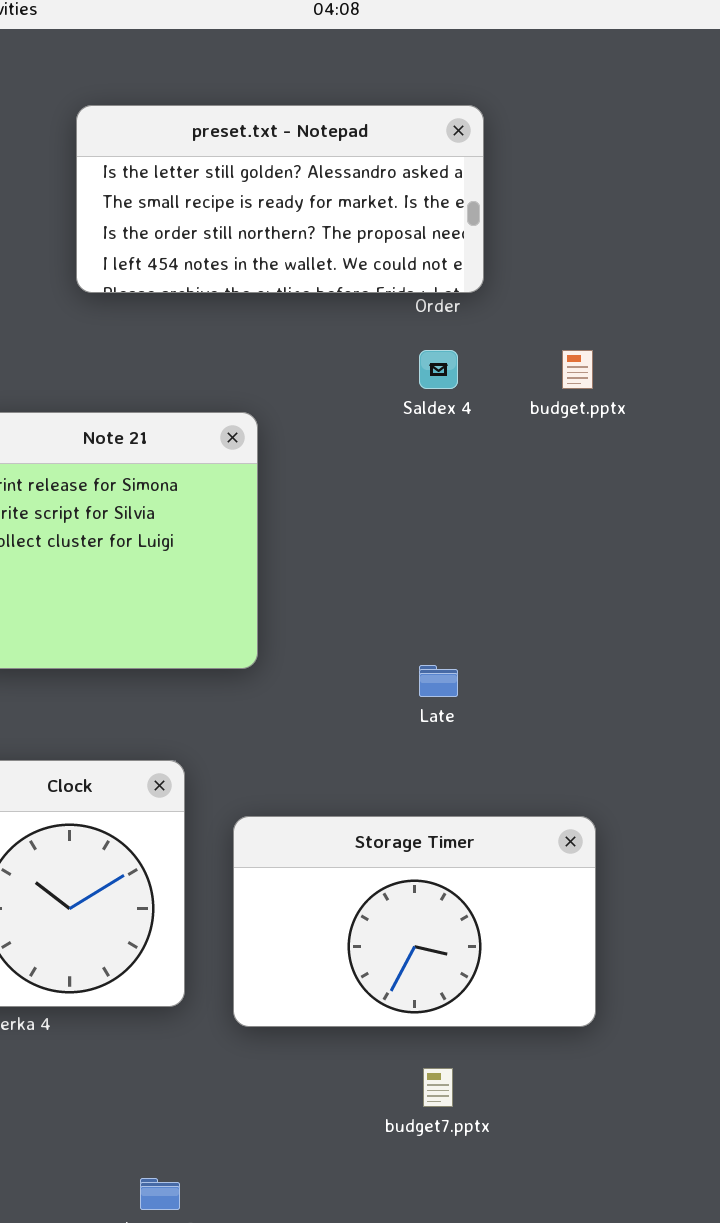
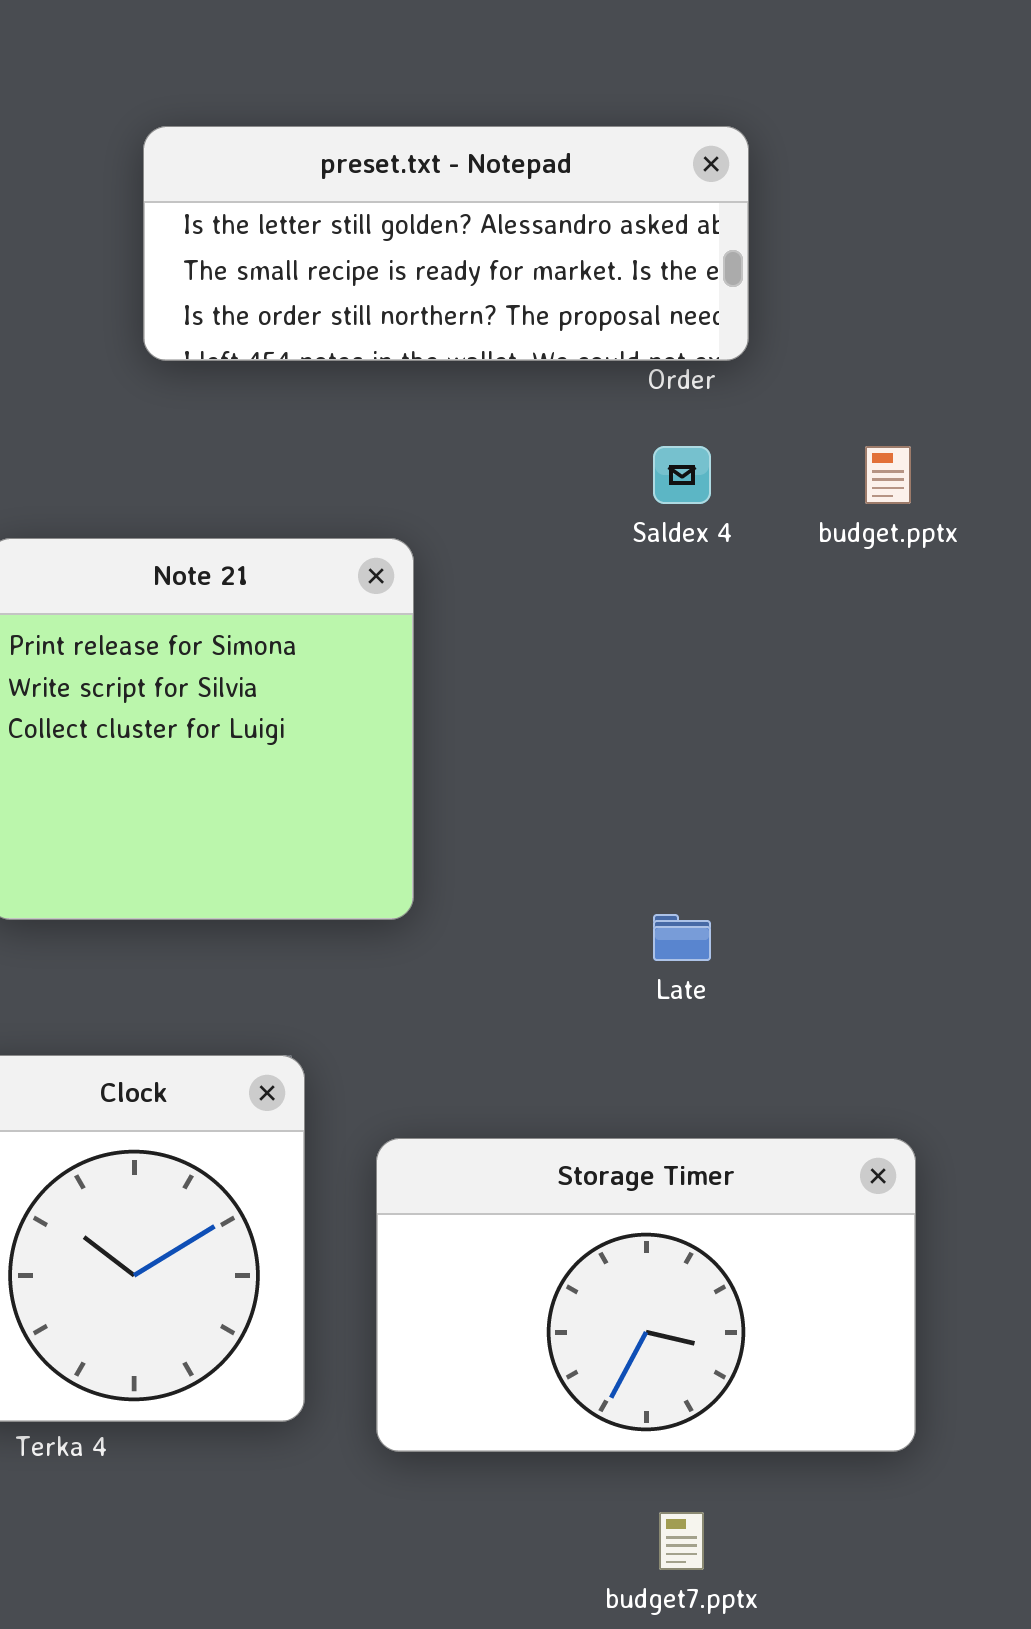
preset.txt - Notepad: [76,105,484,293] -> [143,126,749,361], resized

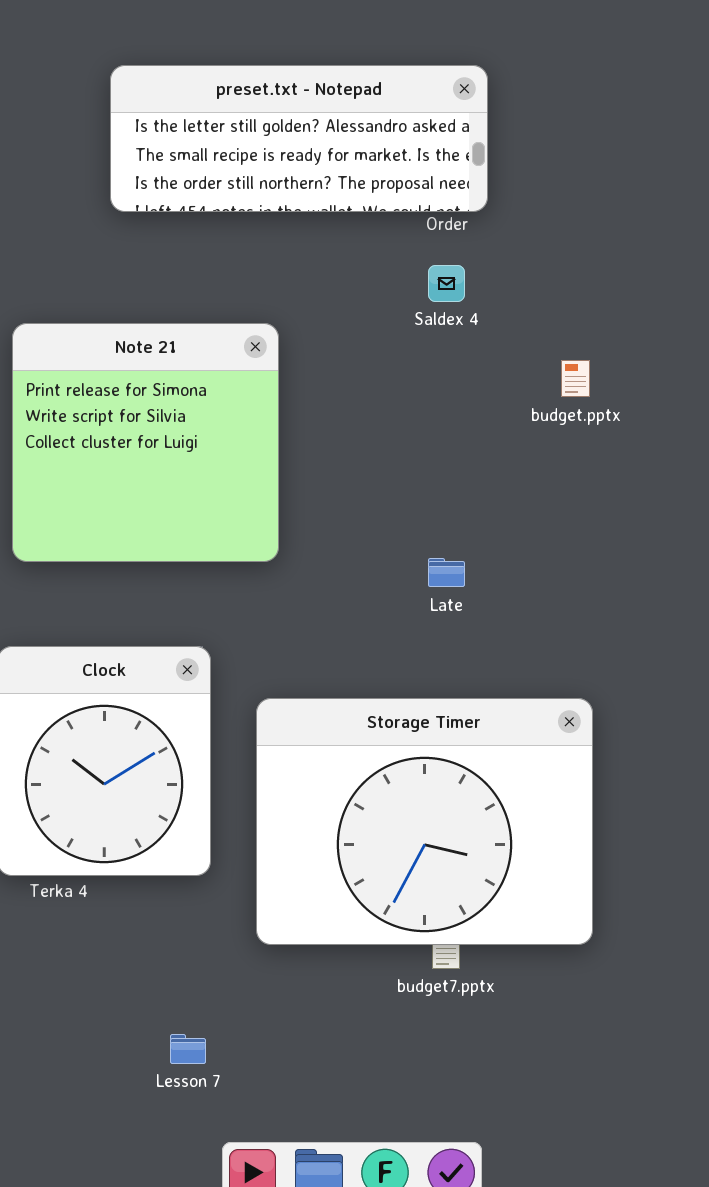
budget.pptx: [865,446,911,504] -> [561,360,590,397], moved
Storage Timer: [376,1138,916,1452] -> [256,698,593,945], resized

